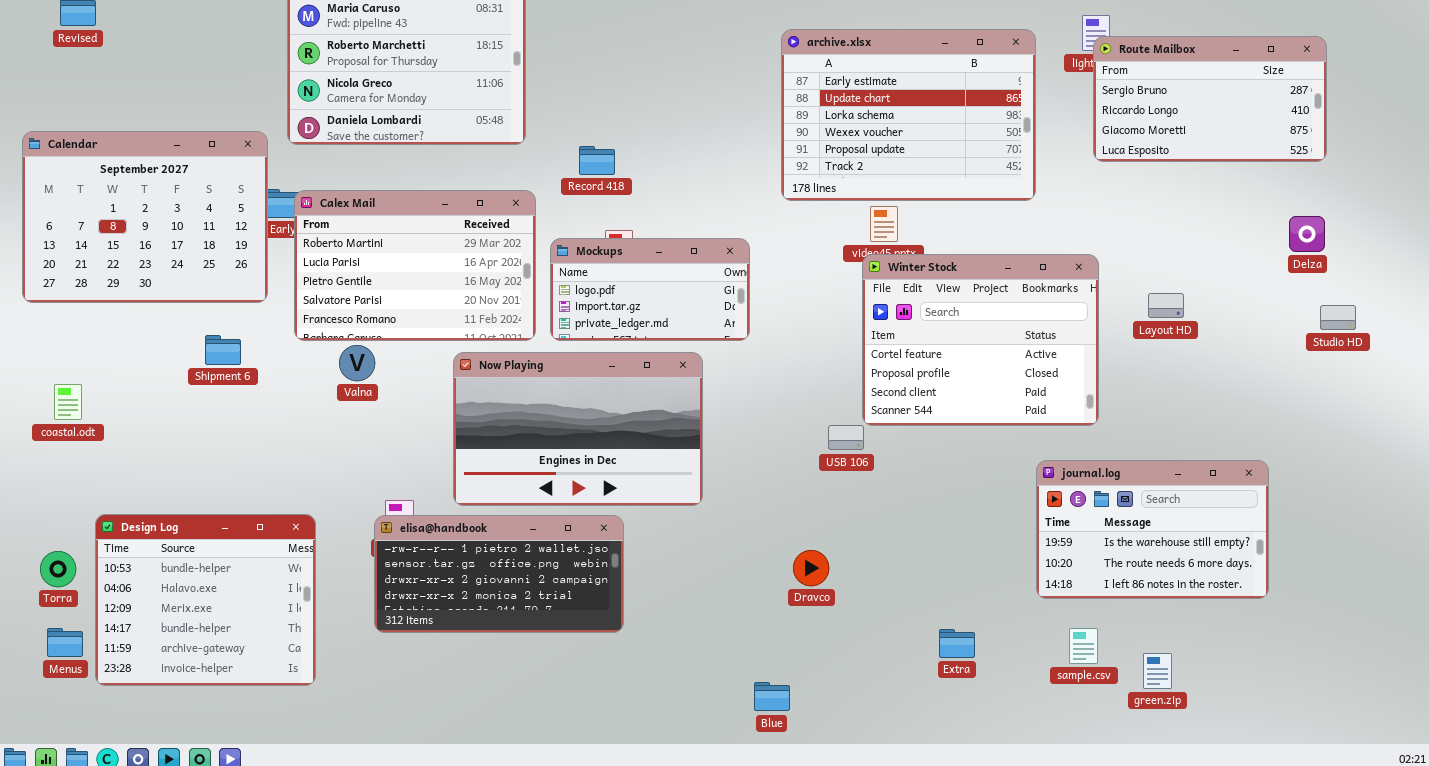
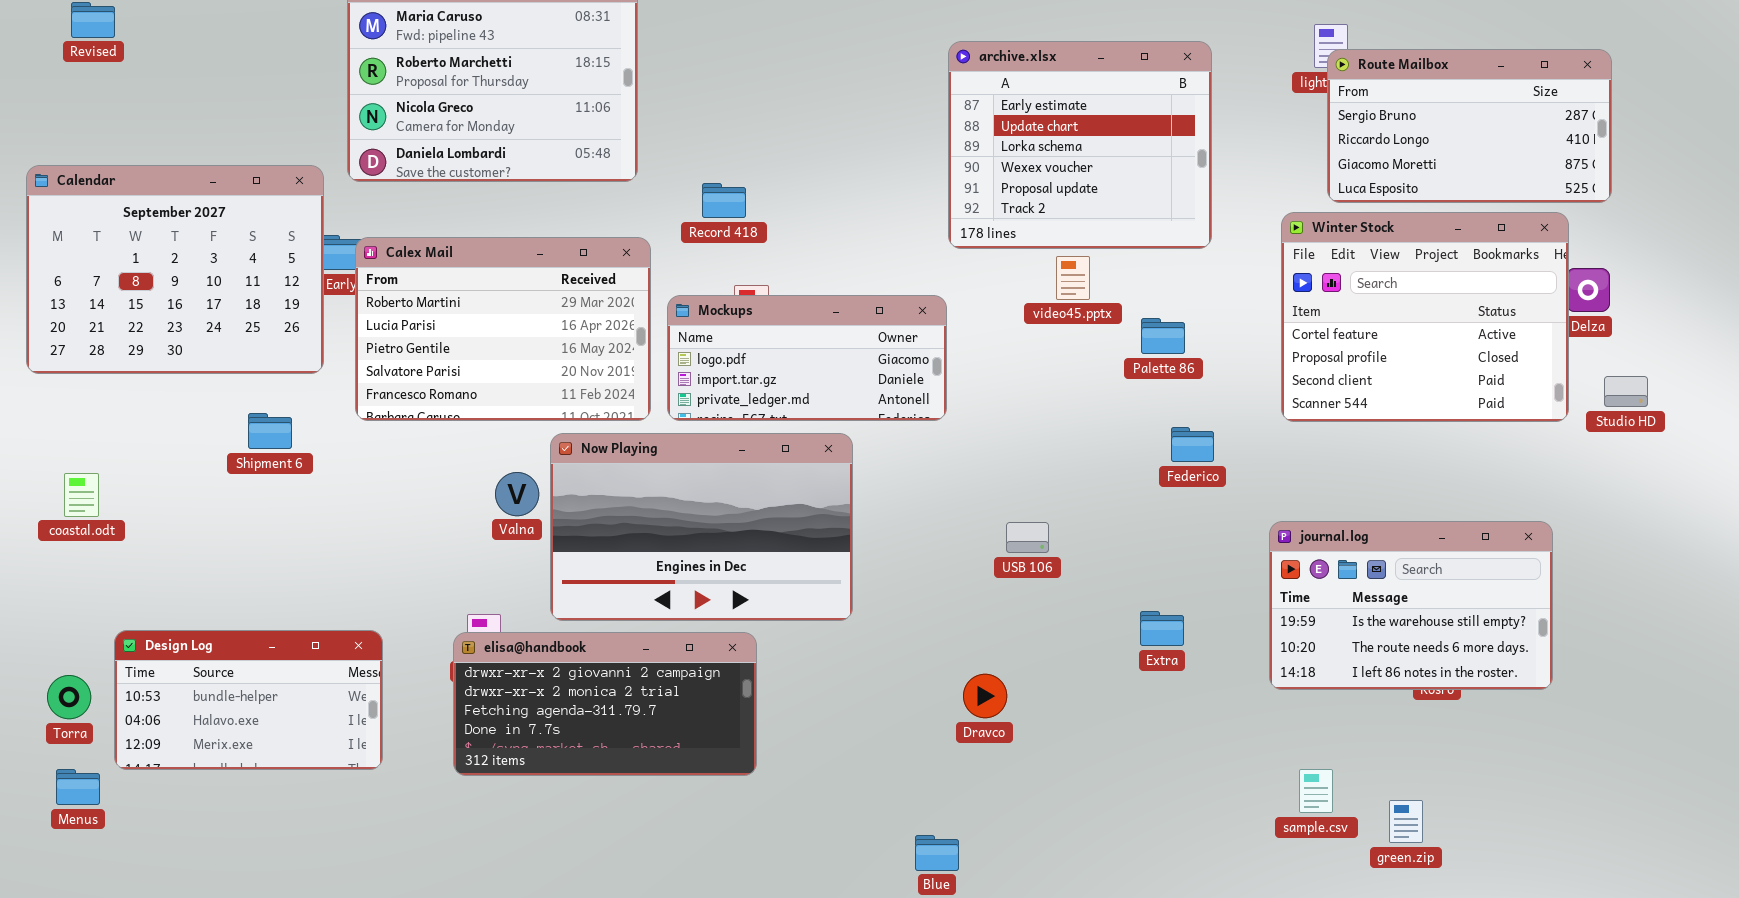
archive.xlsx: [781,29,1036,201] -> [948,41,1212,249], resized
Mockups: [550,238,750,341] -> [667,295,947,421], resized
Winter Stock: [862,254,1099,426] -> [1281,212,1569,422], moved
Valna: [339,345,375,381] -> [495,472,539,516], moved
journal.log: [1036,460,1269,599] -> [1269,521,1553,690], moved
Design Log: [95,514,316,686] -> [114,630,383,770], resized
elisa@handbook: [374,515,624,633] -> [453,632,757,776], scrolled down 2 rows
Extra: [939,629,975,658] -> [1140,611,1184,646], moved

